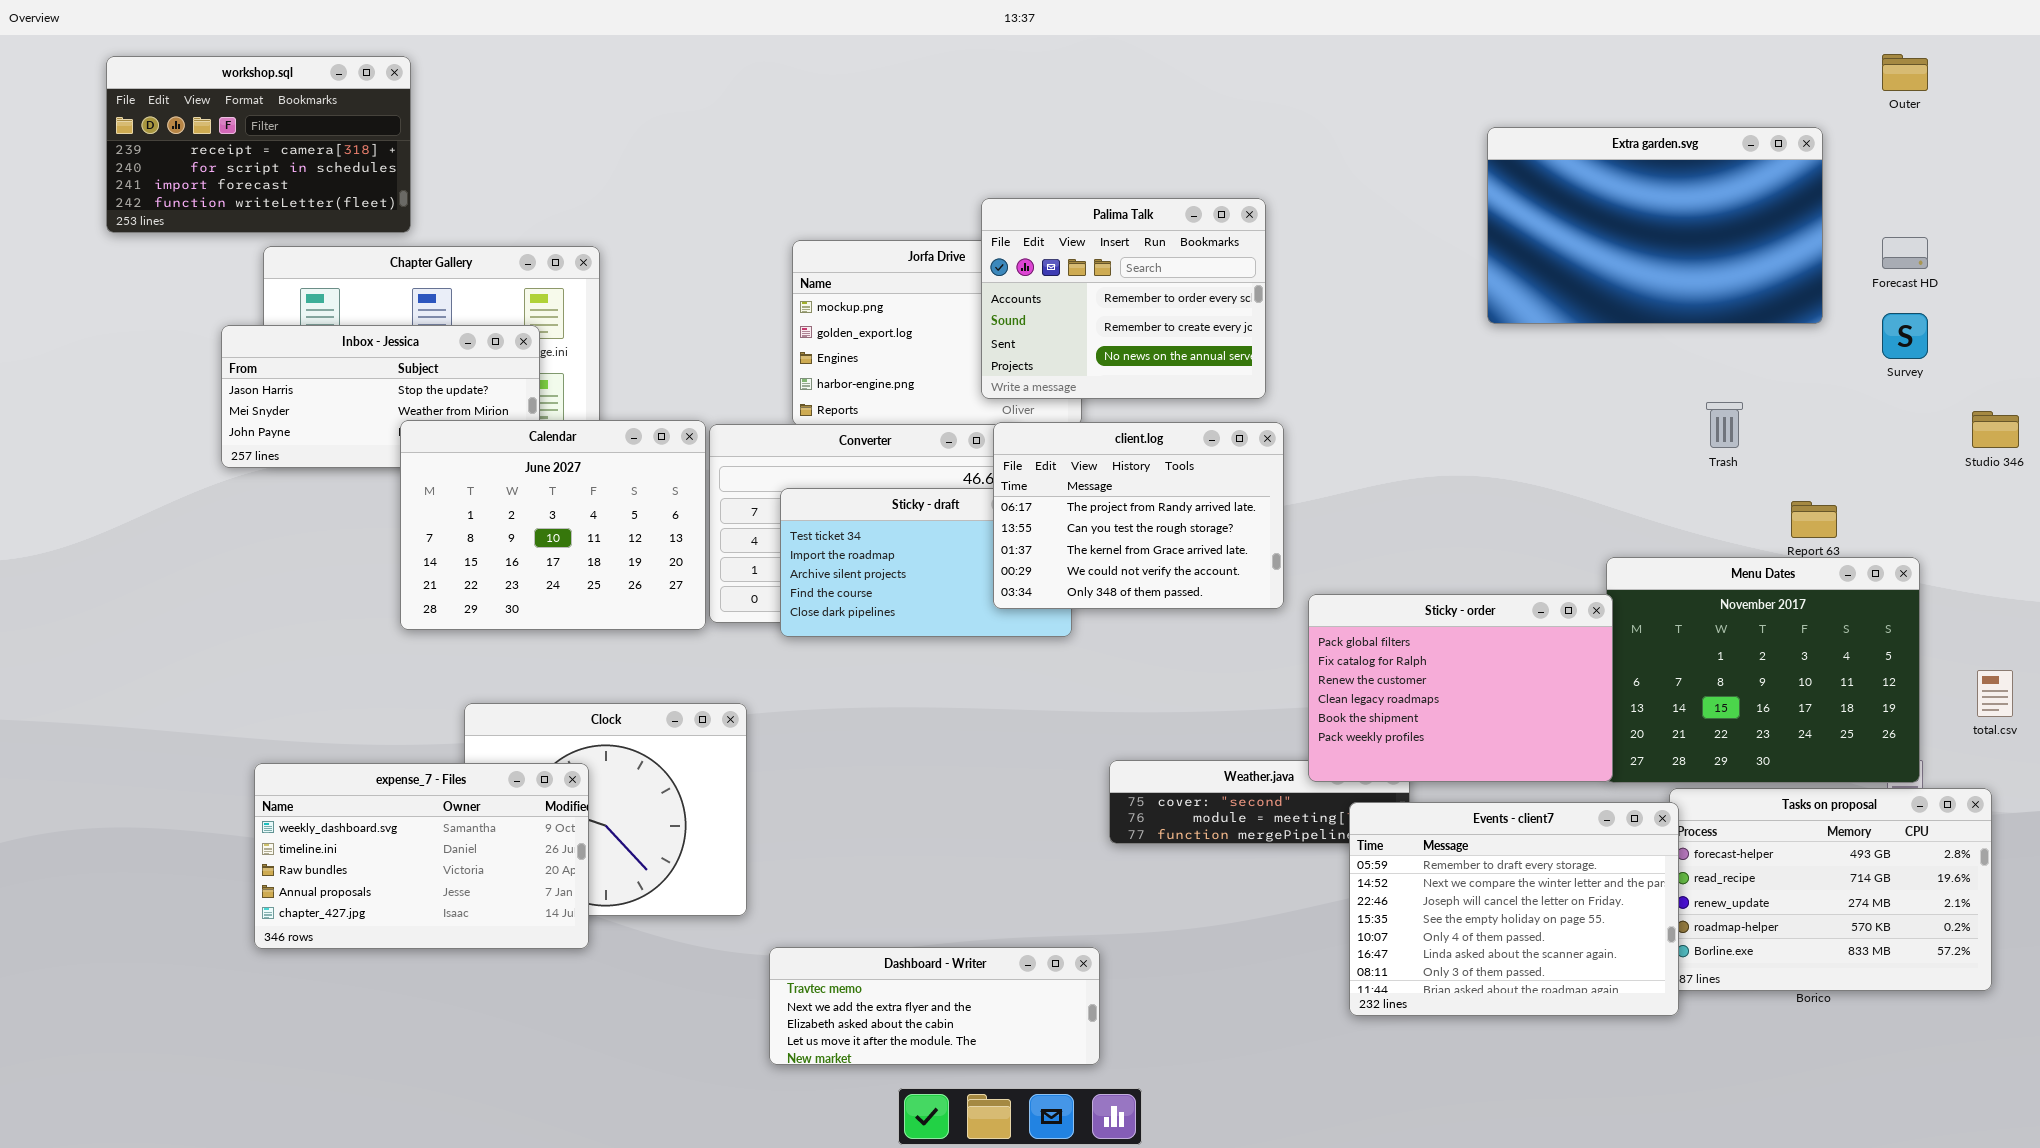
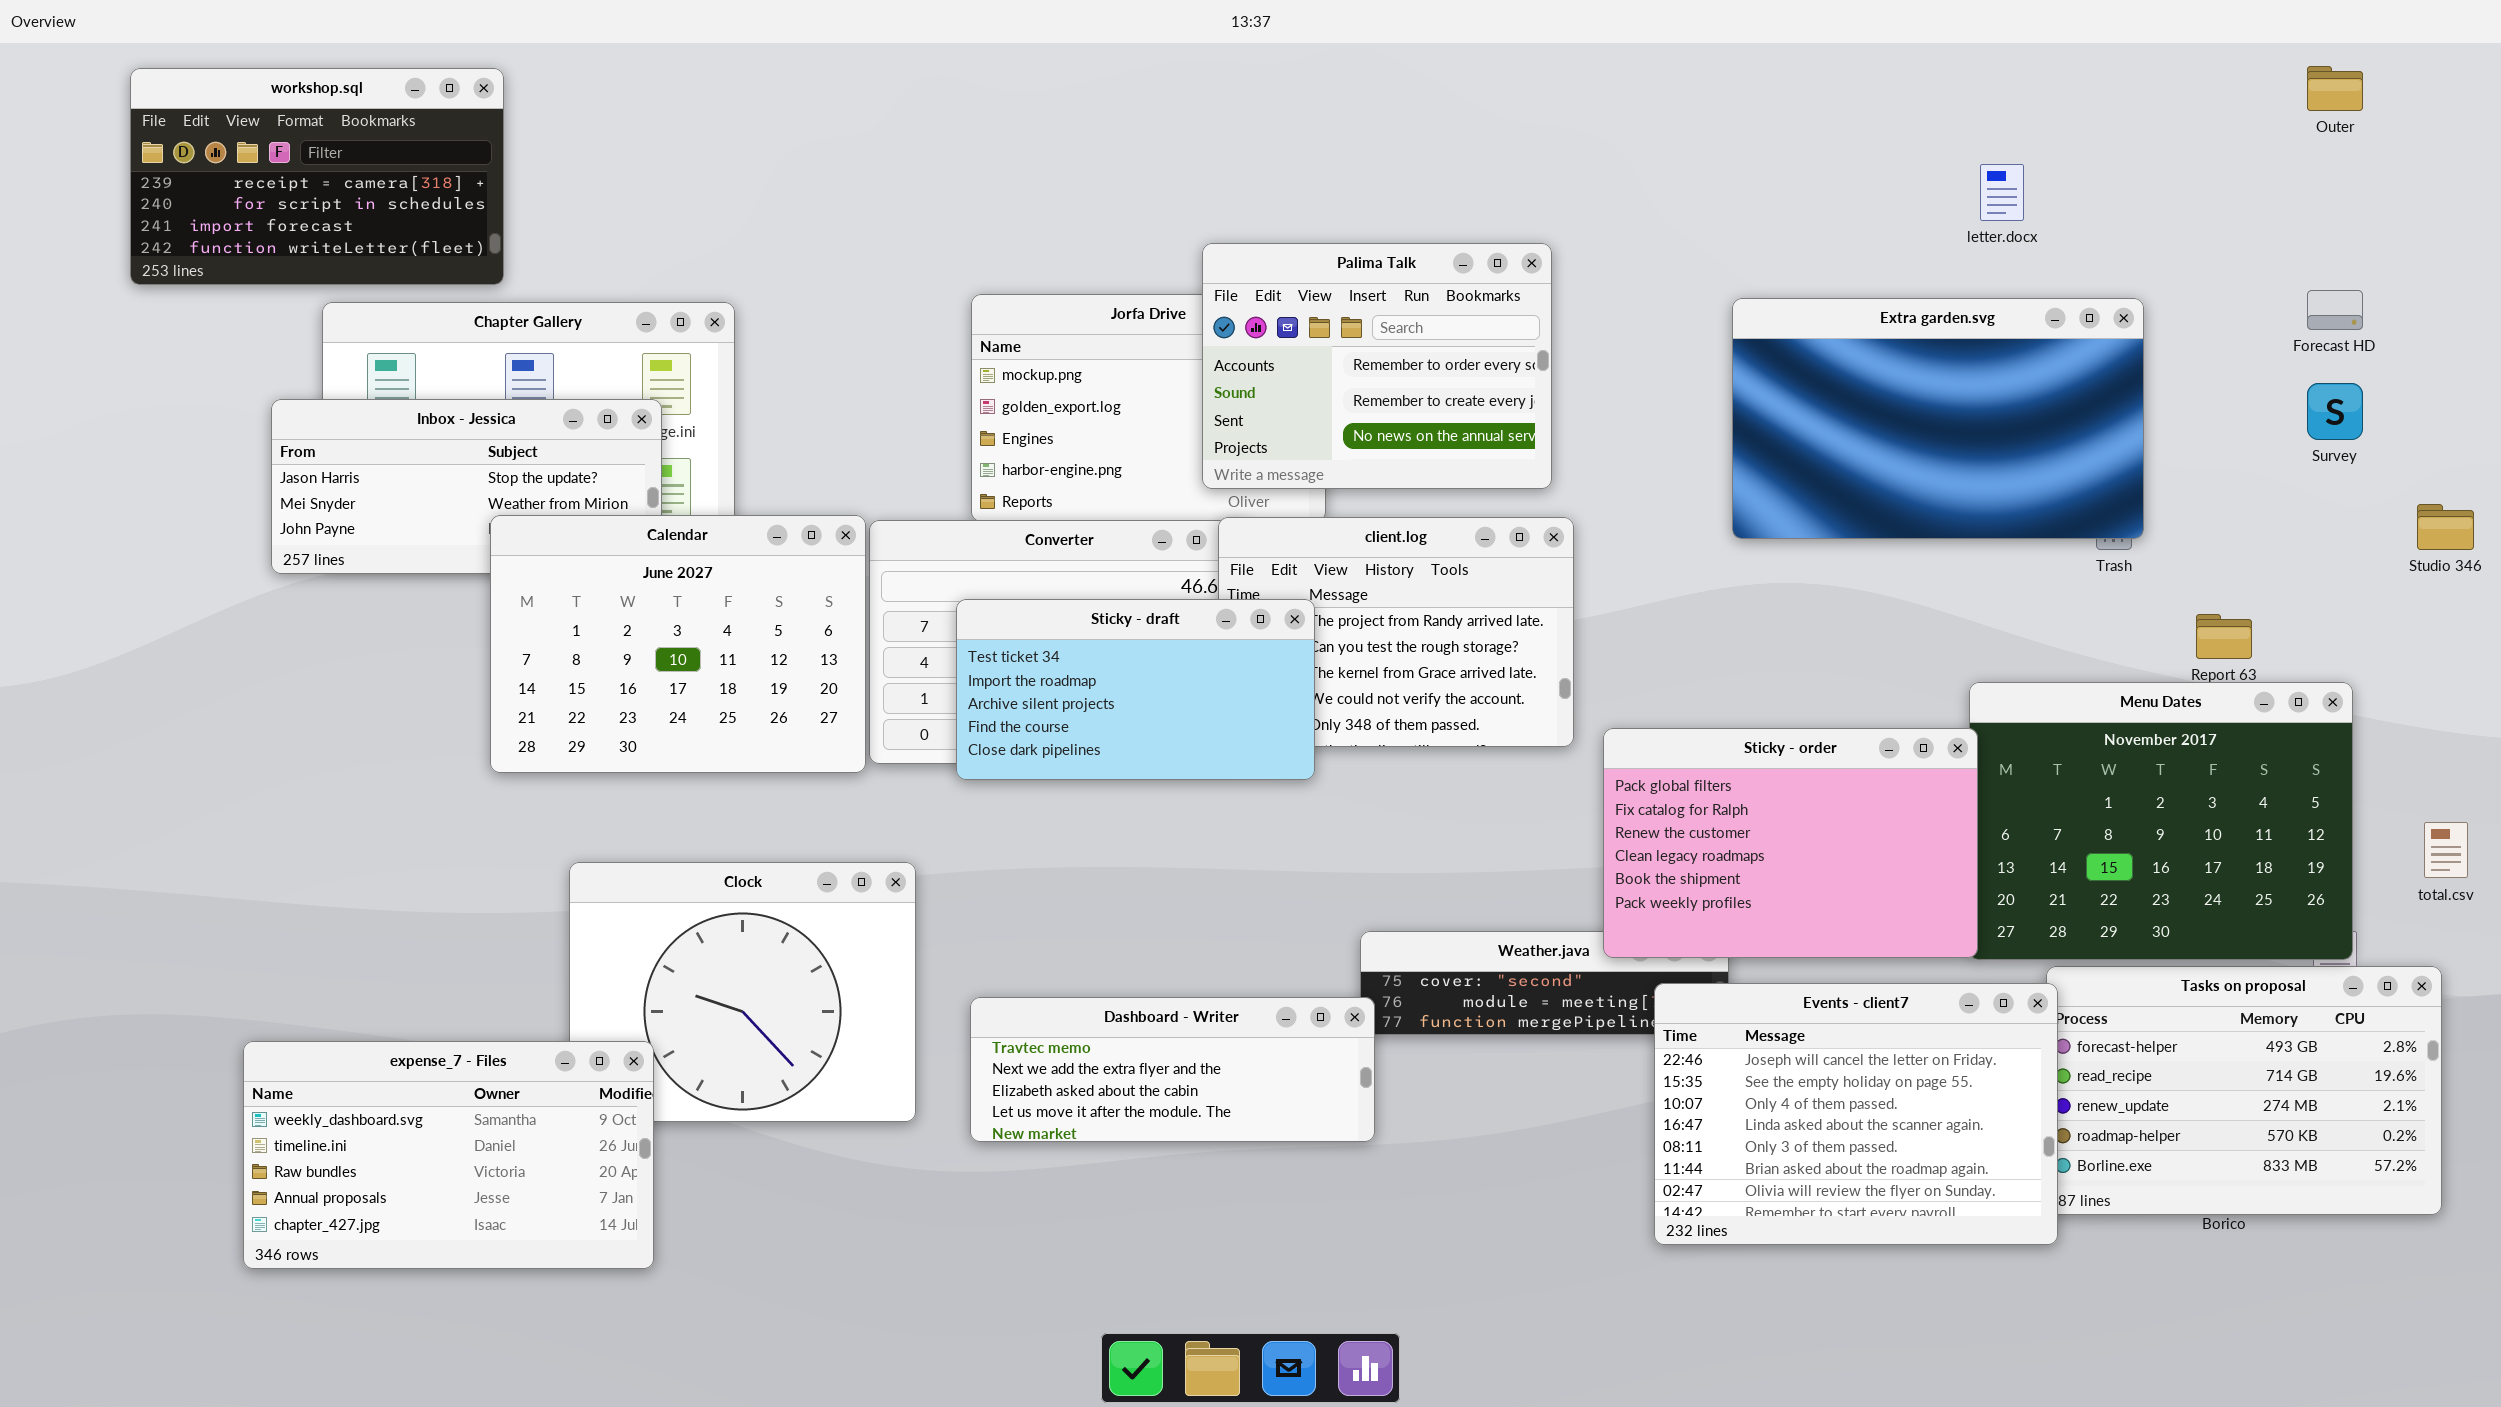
Extra garden.svg: [1487,127,1823,324] -> [1732,298,2144,539], moved
Sticky - draft: [780,488,1072,637] -> [956,599,1315,780], raised
expense_7 - Files: [254,763,589,949] -> [243,1041,654,1269], moved
Events - client7: [1349,802,1679,1016] -> [1654,983,2058,1245], scrolled down 2 rows
Dashboard - Writer: [769,947,1100,1065] -> [970,997,1375,1142], moved

